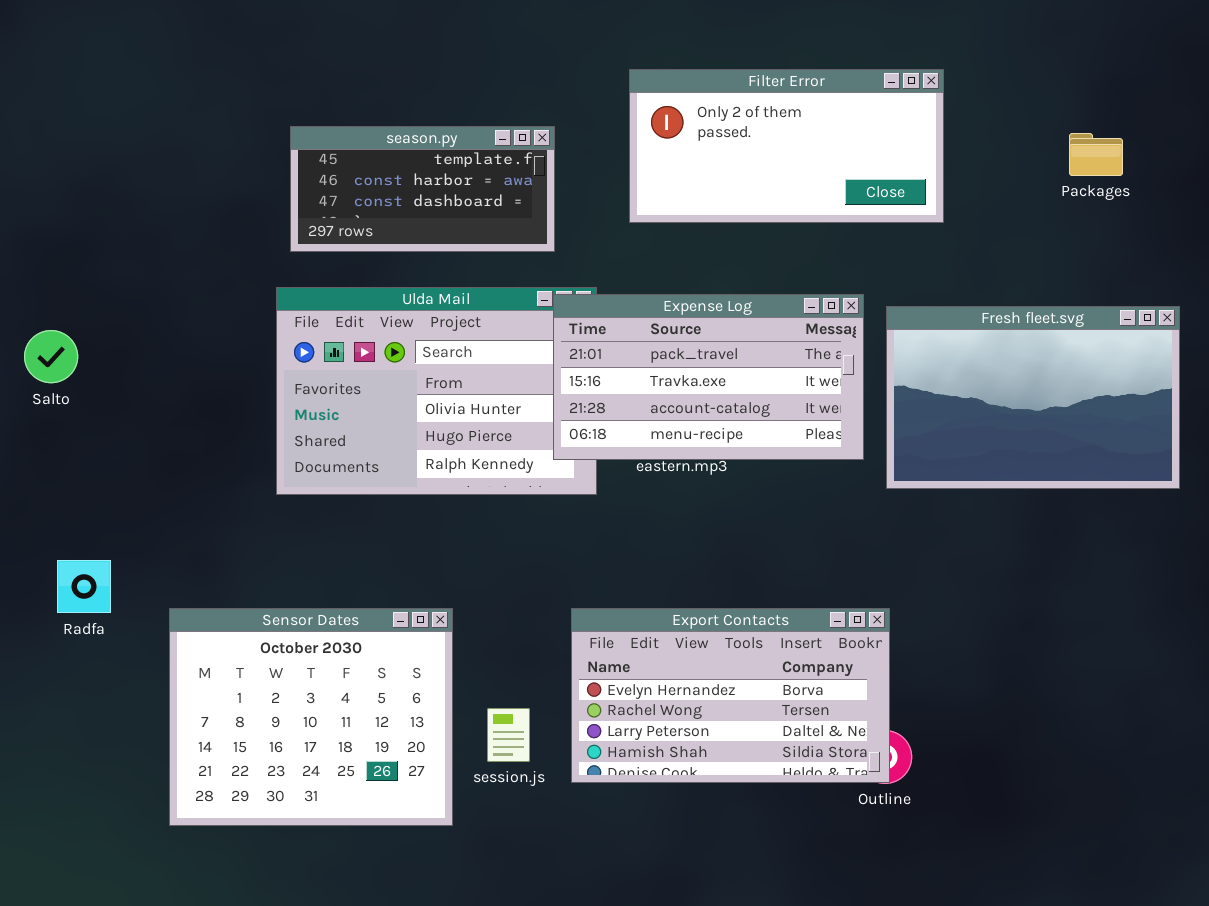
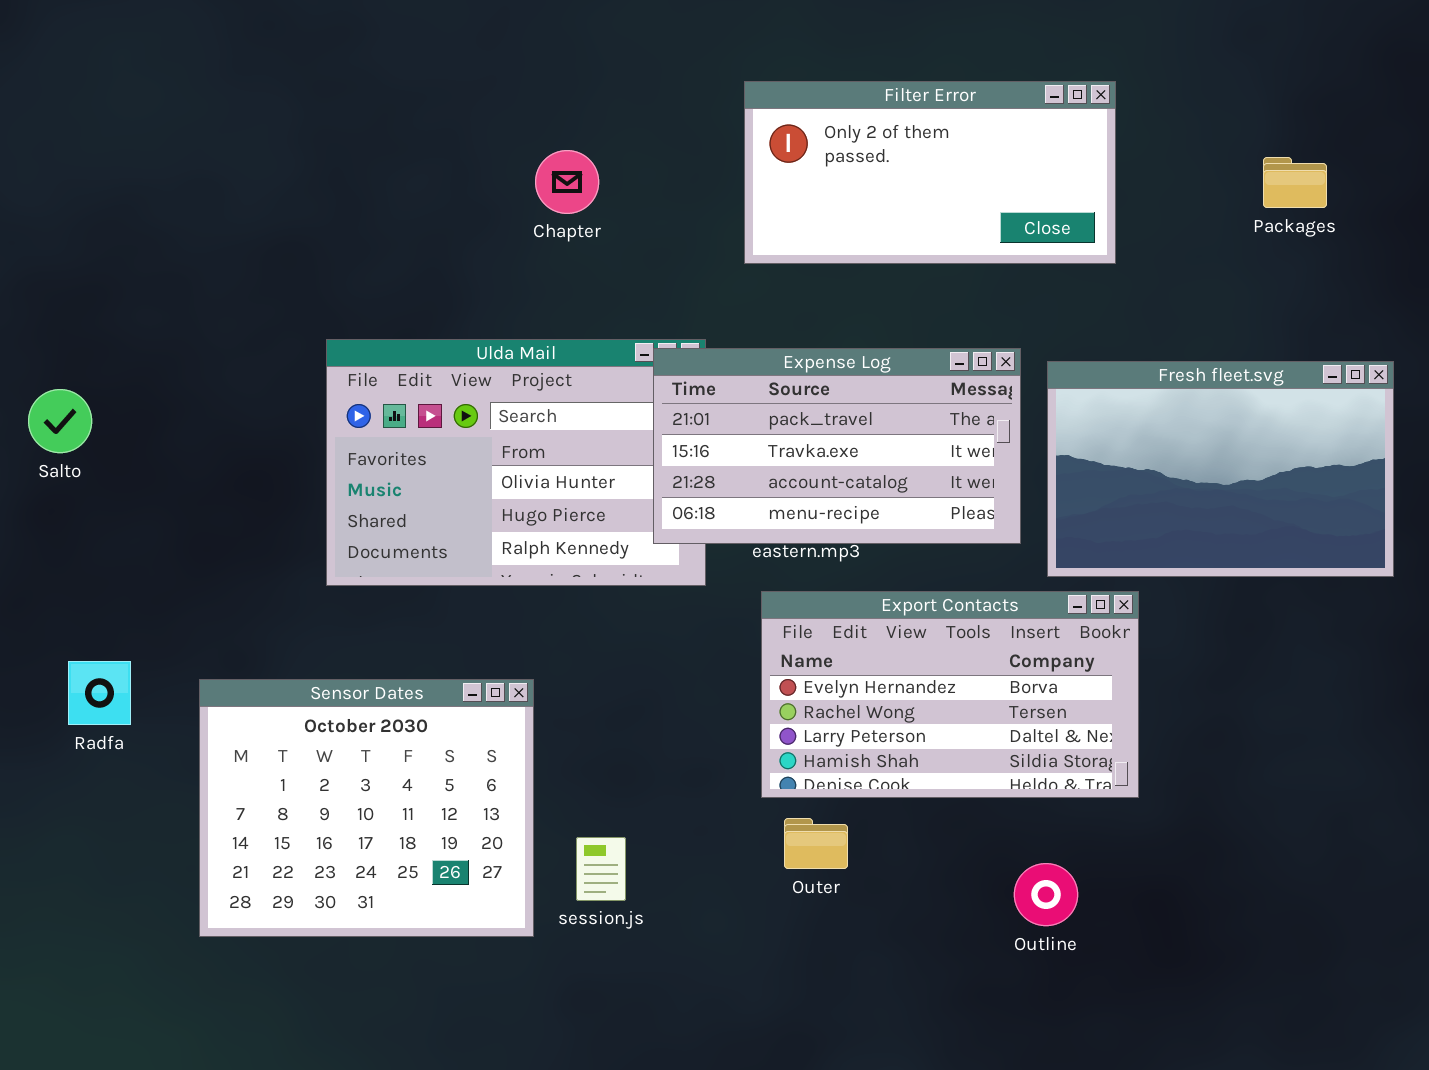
season.py: [290,126,555,252] -> none, closed
Sensor Dates: [169,608,453,826] -> [199,679,534,937], moved
Export Contacts: [571,608,890,783] -> [761,591,1139,798], moved

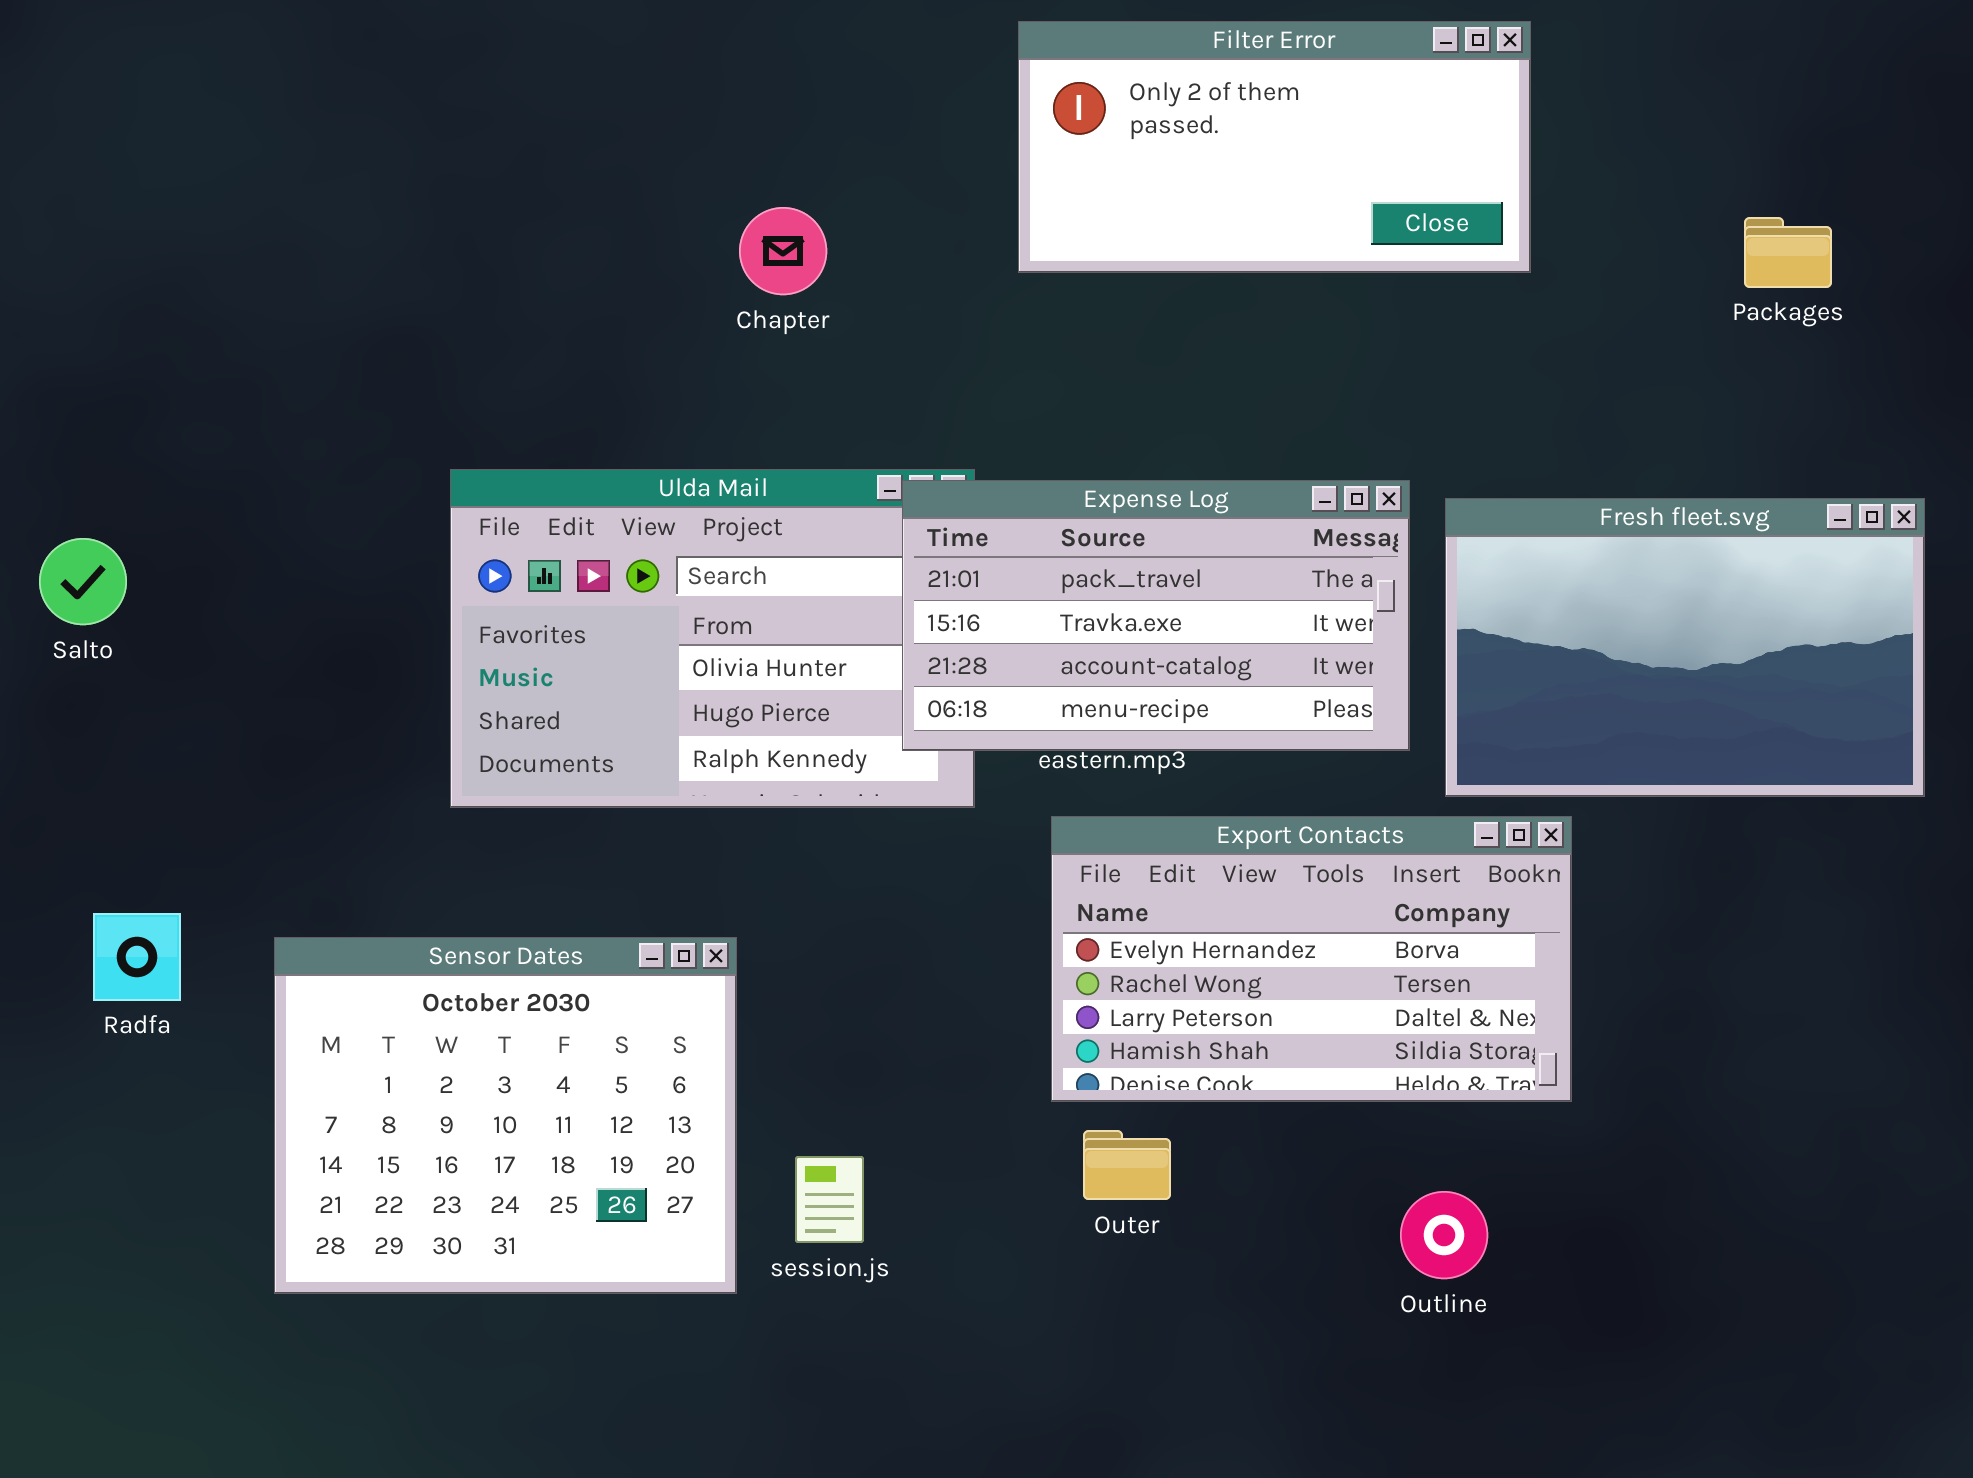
Filter Error: [744,81,1116,264] -> [1018,21,1531,273], moved

